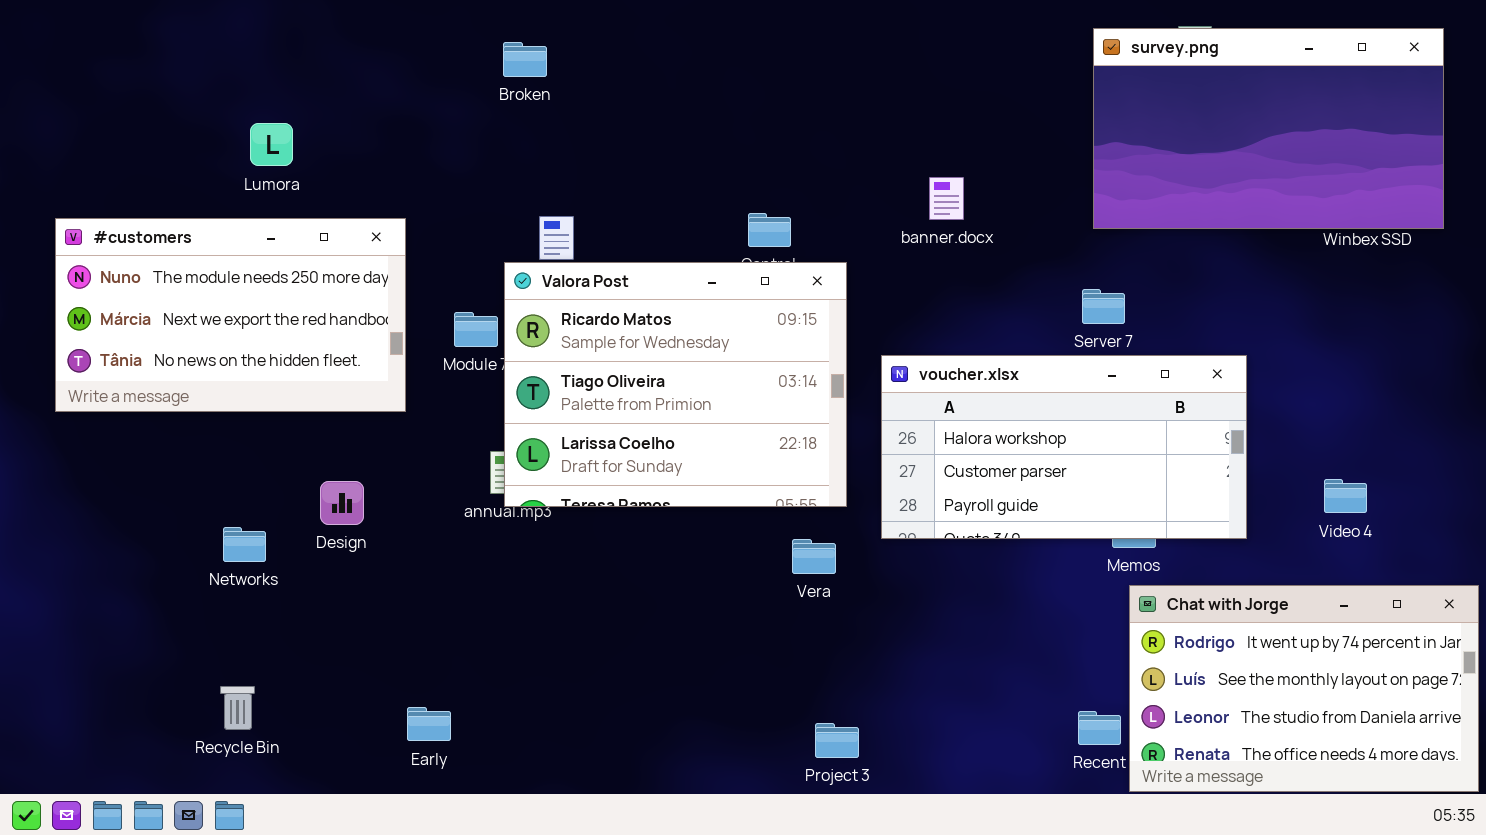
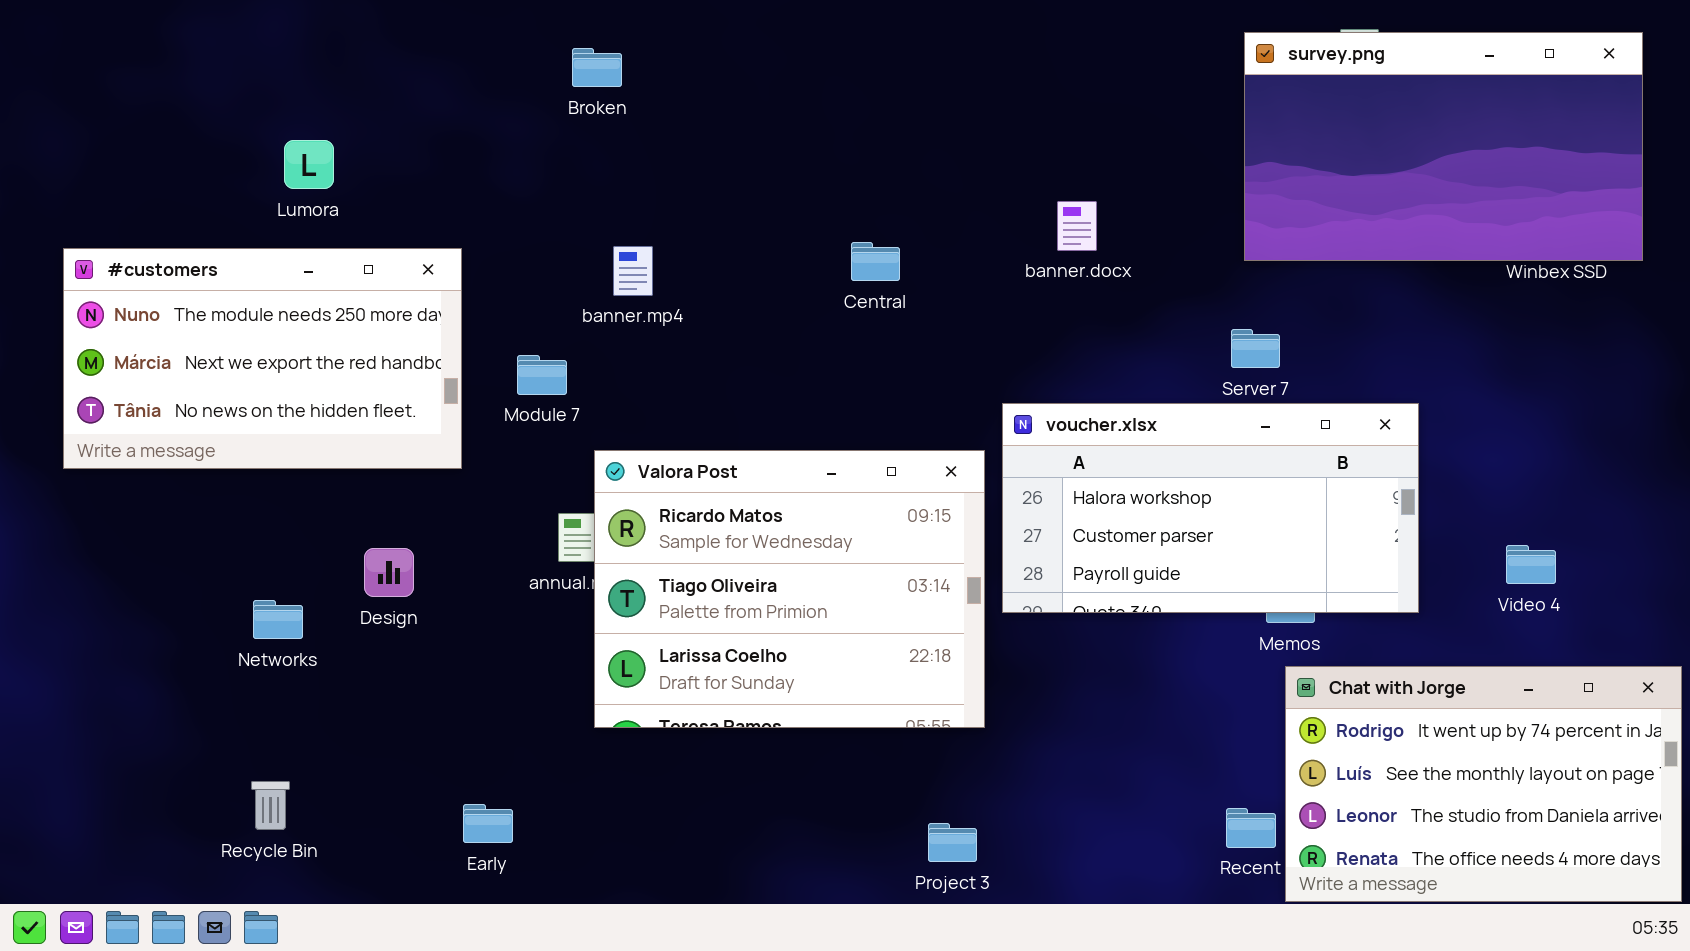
Valora Post: [504,262,847,507] -> [594,450,985,728], moved

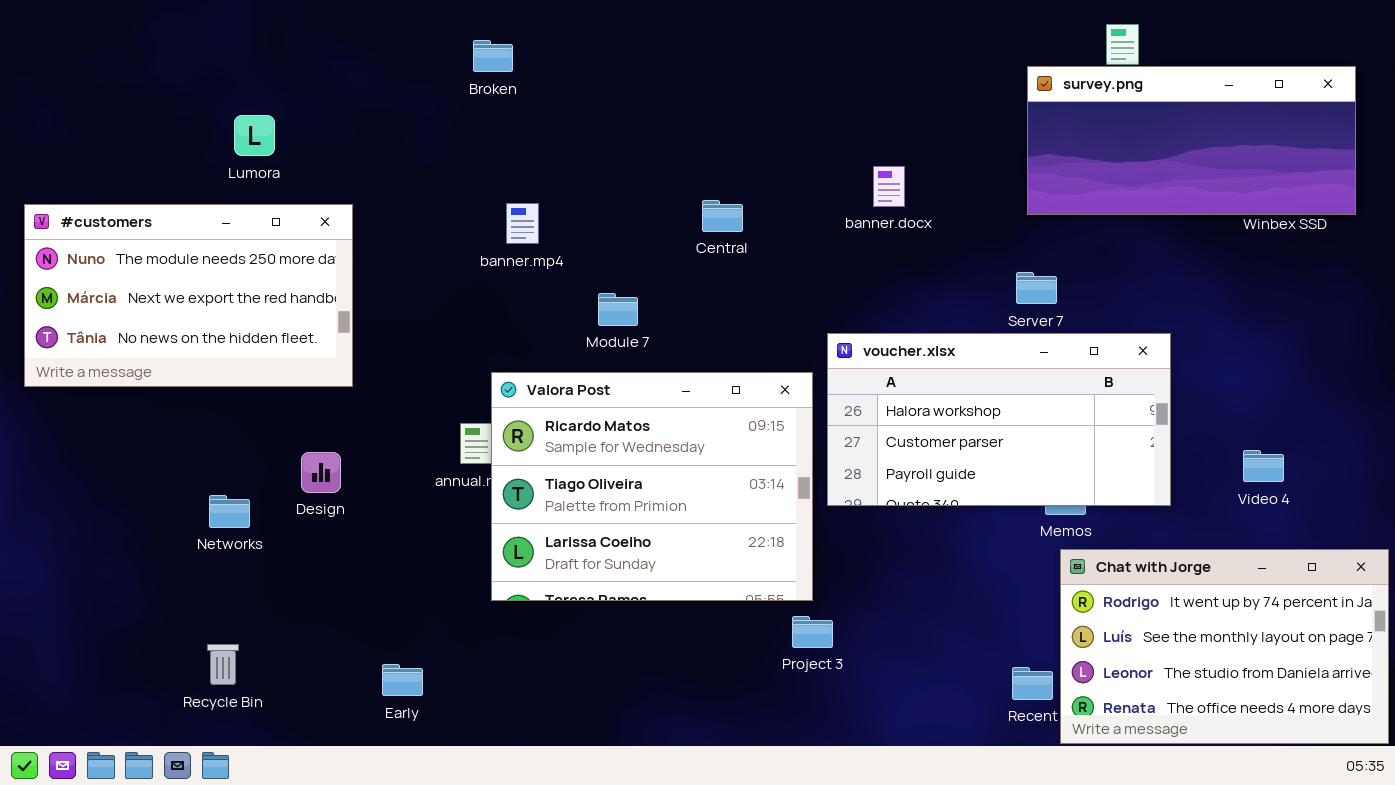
survey.png: [1244,32,1643,261] -> [1027,66,1356,215], resized
#customers: [63,248,462,469] -> [24,204,353,387], moved
Module 7: [517,355,567,395] -> [598,293,638,326], moved
Project 3: [928,823,977,862] -> [792,616,833,648], moved

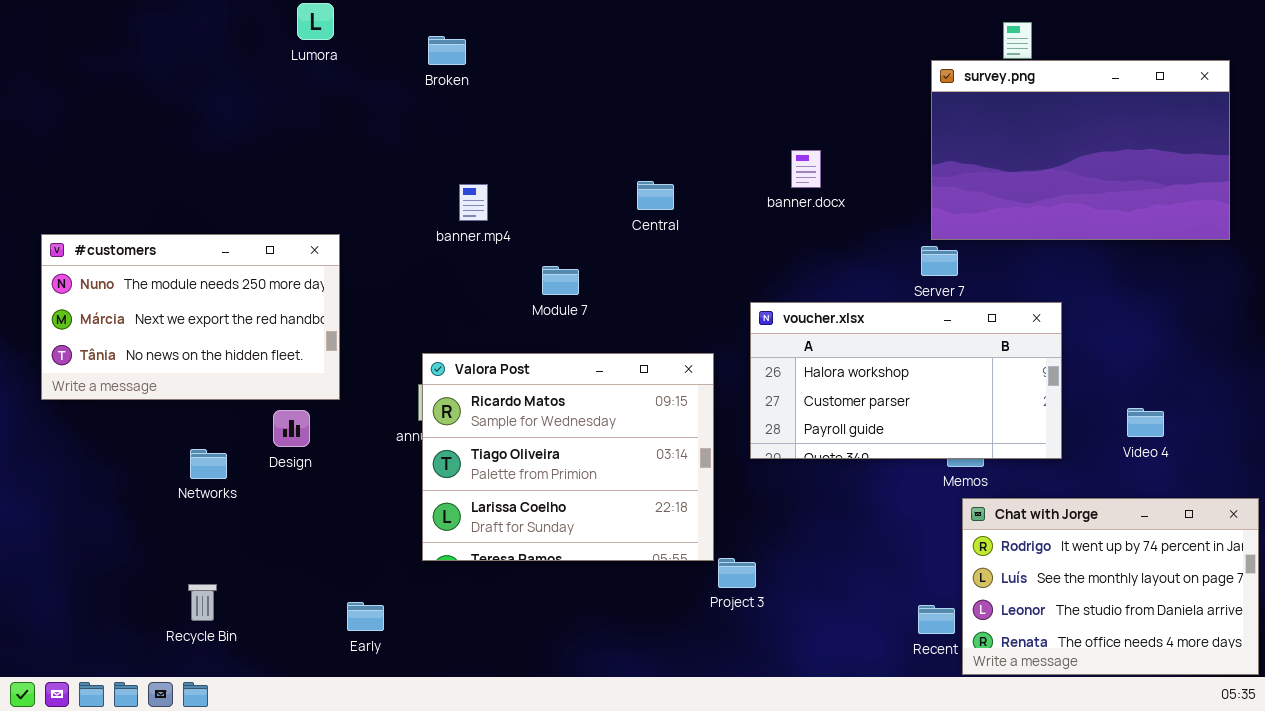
survey.png: [1027,66,1356,215] -> [931,60,1230,240], resized
Lumora: [234,115,275,156] -> [297,3,334,40], moved
#customers: [24,204,353,387] -> [41,234,340,400], moved
Valora Post: [491,372,813,601] -> [422,353,714,561], moved

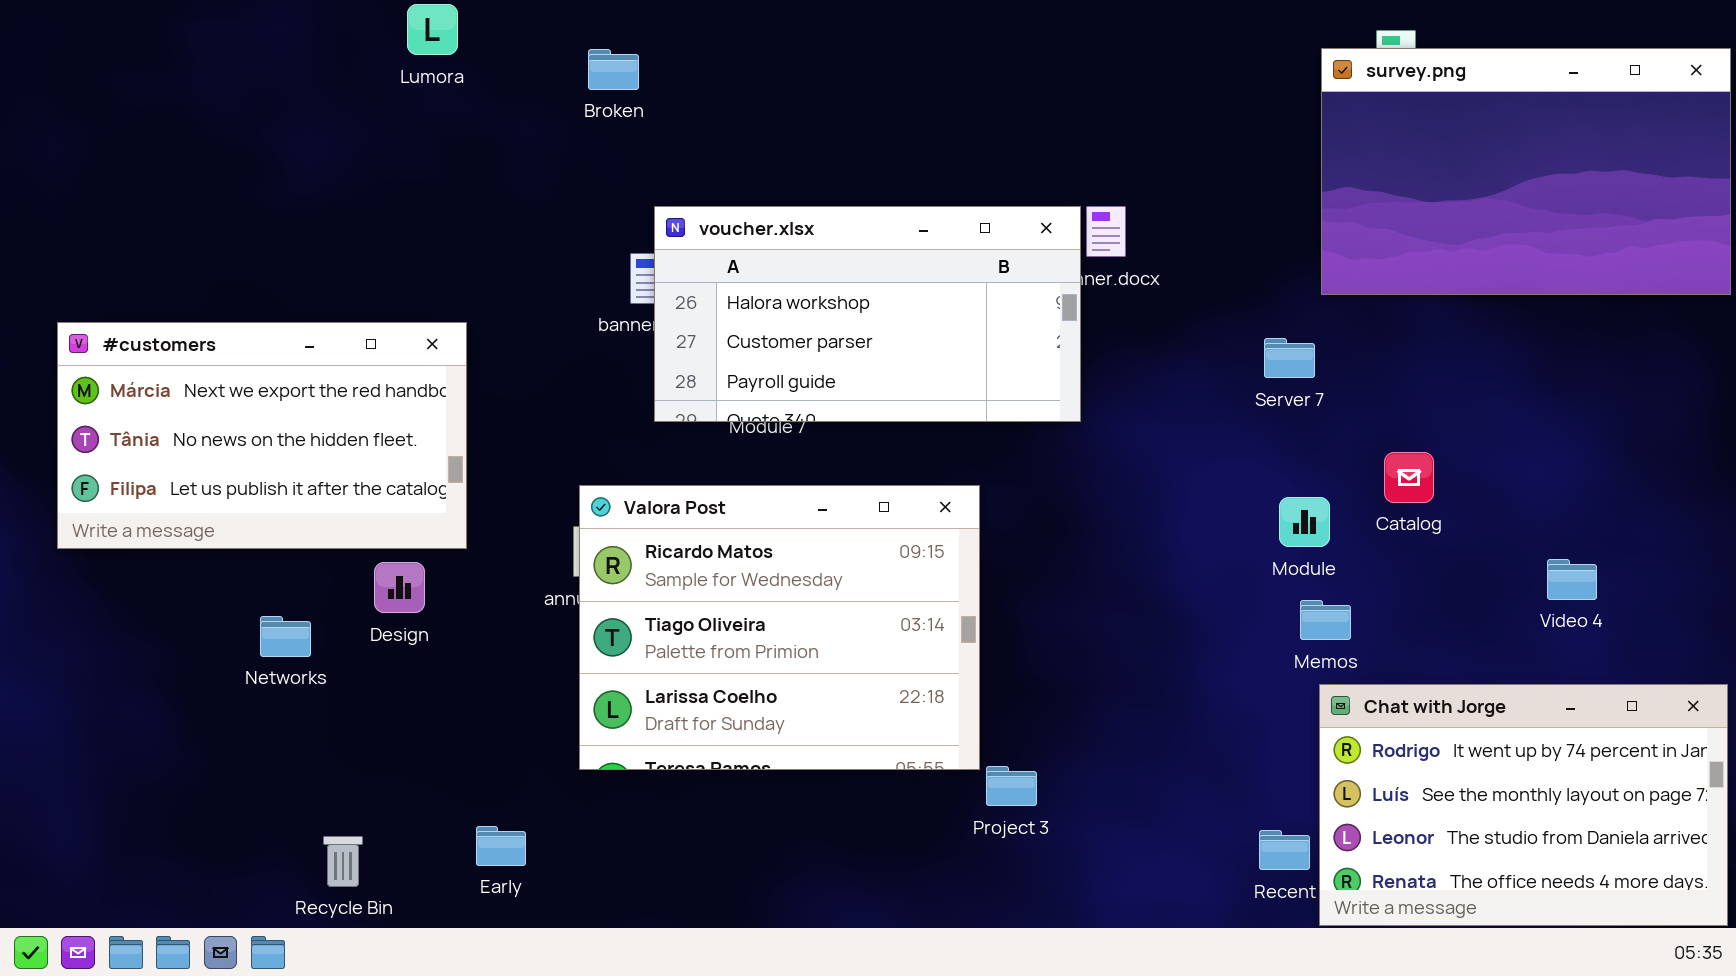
survey.png: [931,60,1230,240] -> [1321,48,1731,295], moved
#customers: [41,234,340,400] -> [57,322,467,549], scrolled down 1 row
voucher.xlsx: [750,302,1062,459] -> [654,206,1081,422], moved
Recycle Bin: [188,584,217,621] -> [323,836,363,887], moved

